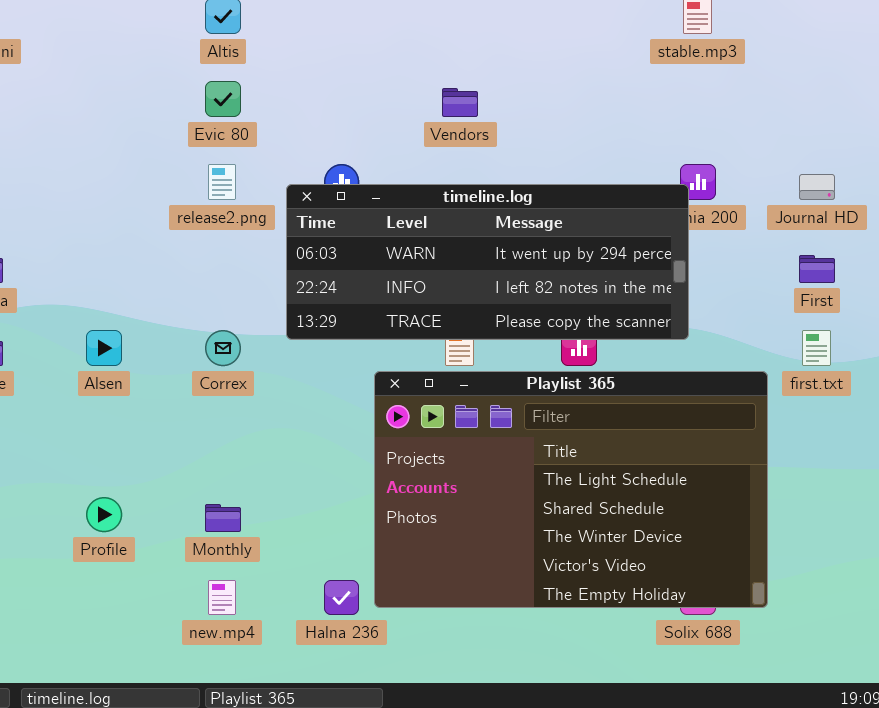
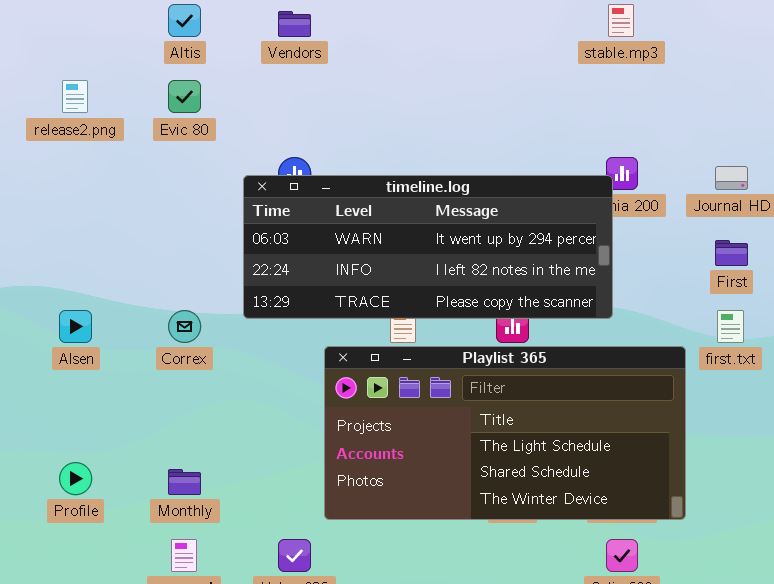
Vendors: [442,88,478,117] -> [278,11,311,37], moved
release2.png: [208,164,236,200] -> [62,80,88,113], moved
Playlist 365: [374,371,768,608] -> [324,346,686,520], resized

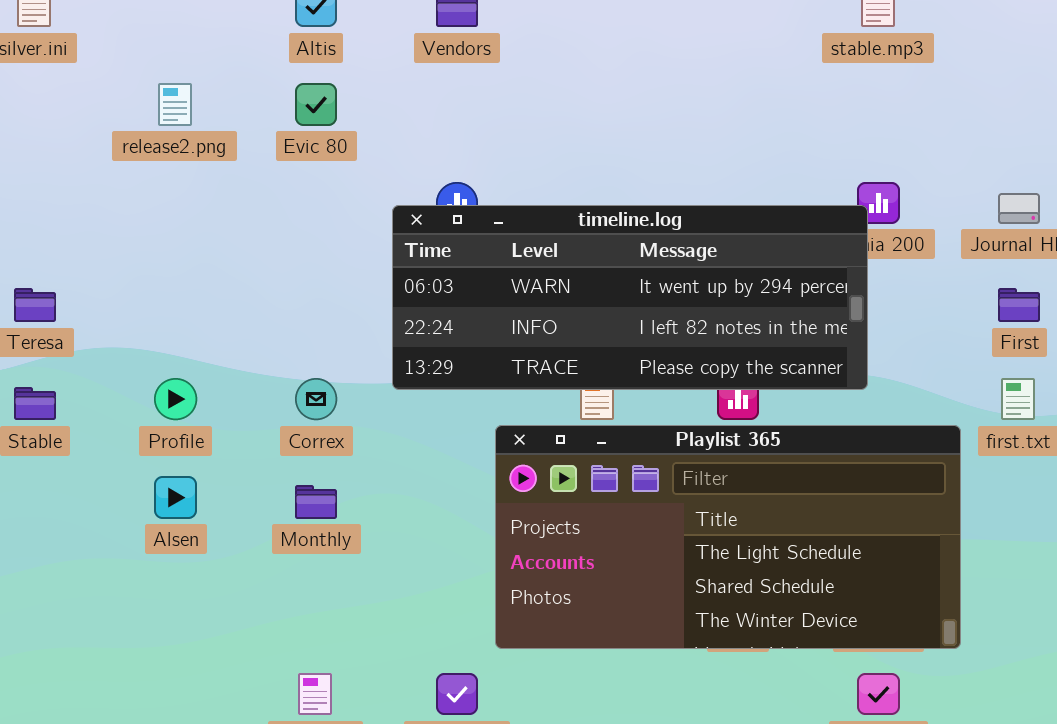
Alsen: [59,310,92,343] -> [154,476,197,519], moved
Profile: [59,462,92,495] -> [154,378,197,420], moved
Monthly: [168,469,201,495] -> [295,485,337,519], moved

